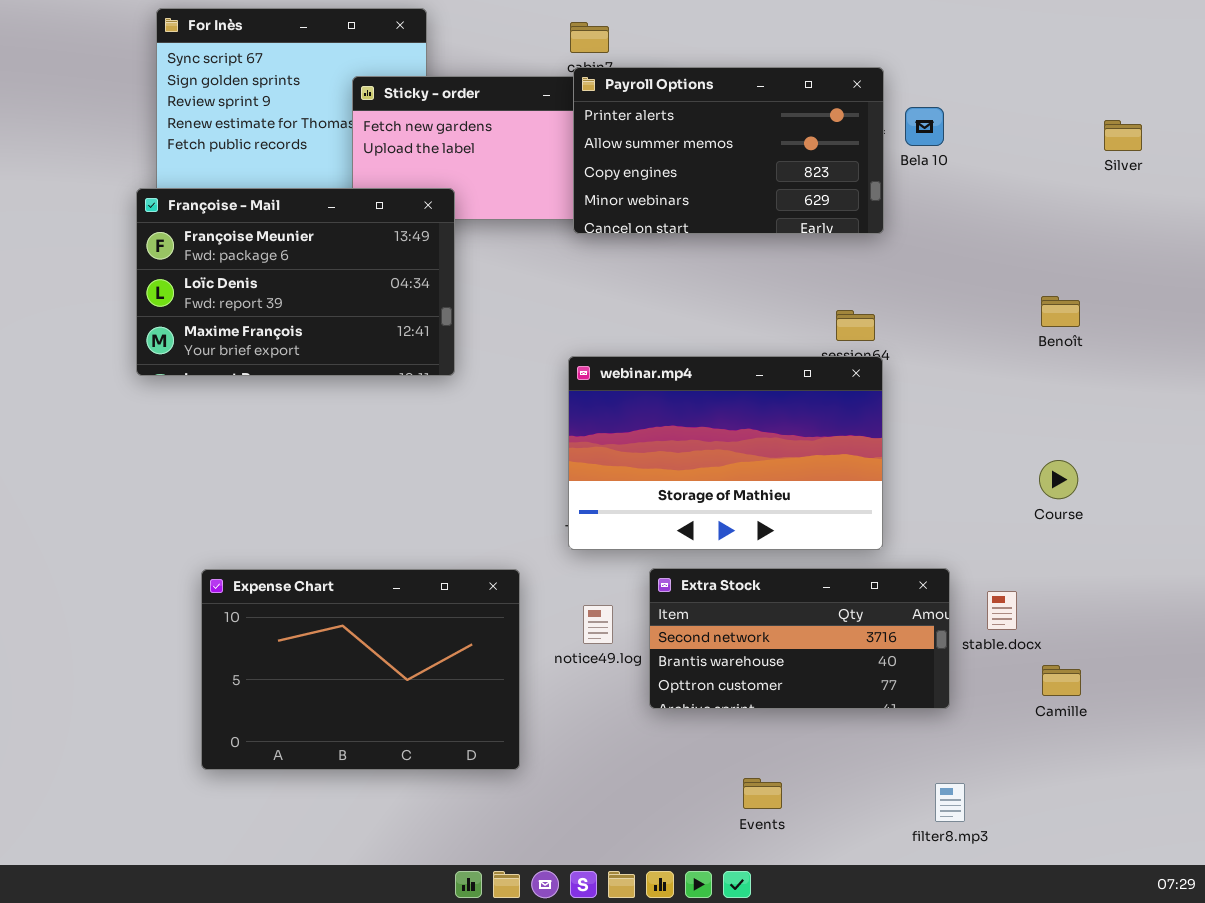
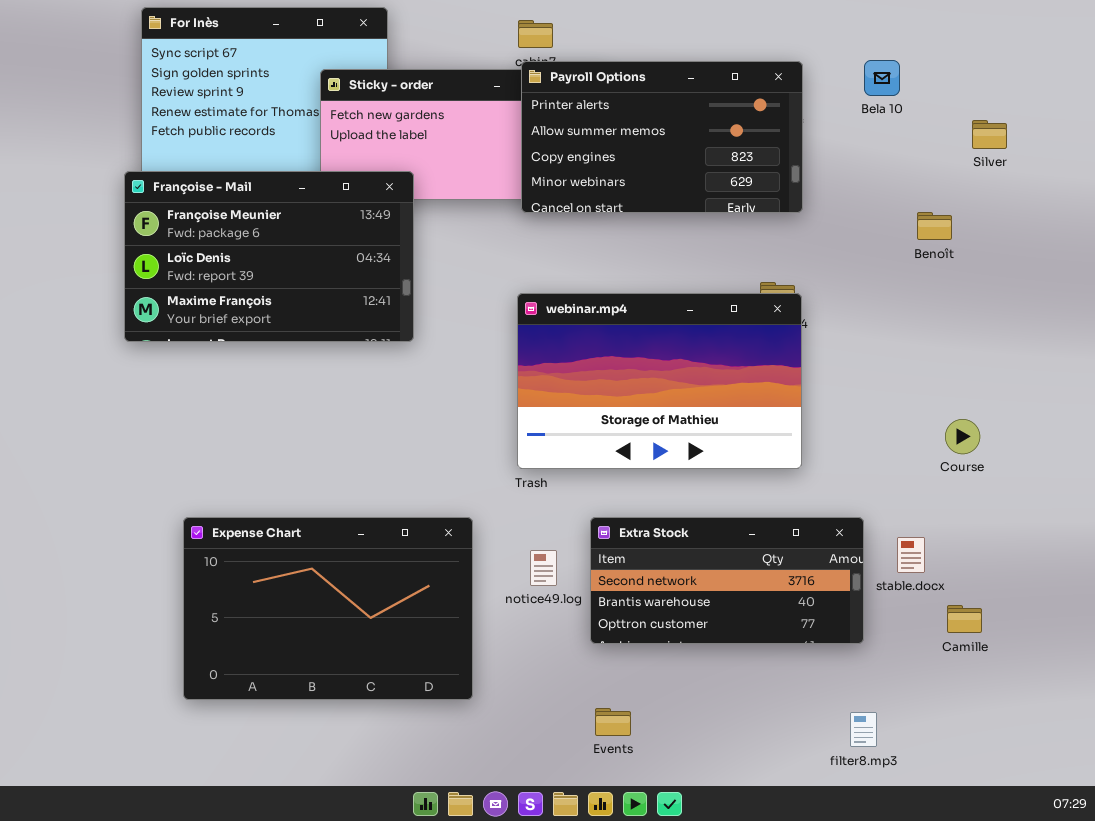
Bela 10: [905,107,944,146] -> [864,60,900,96], moved
Silver: [1104,120,1142,151] -> [972,120,1007,149], moved
Benoît: [1041,296,1080,327] -> [917,212,952,240], moved
webinar.mp4: [568,356,883,550] -> [517,293,802,469], moved
Events: [743,778,782,809] -> [595,708,631,736], moved

